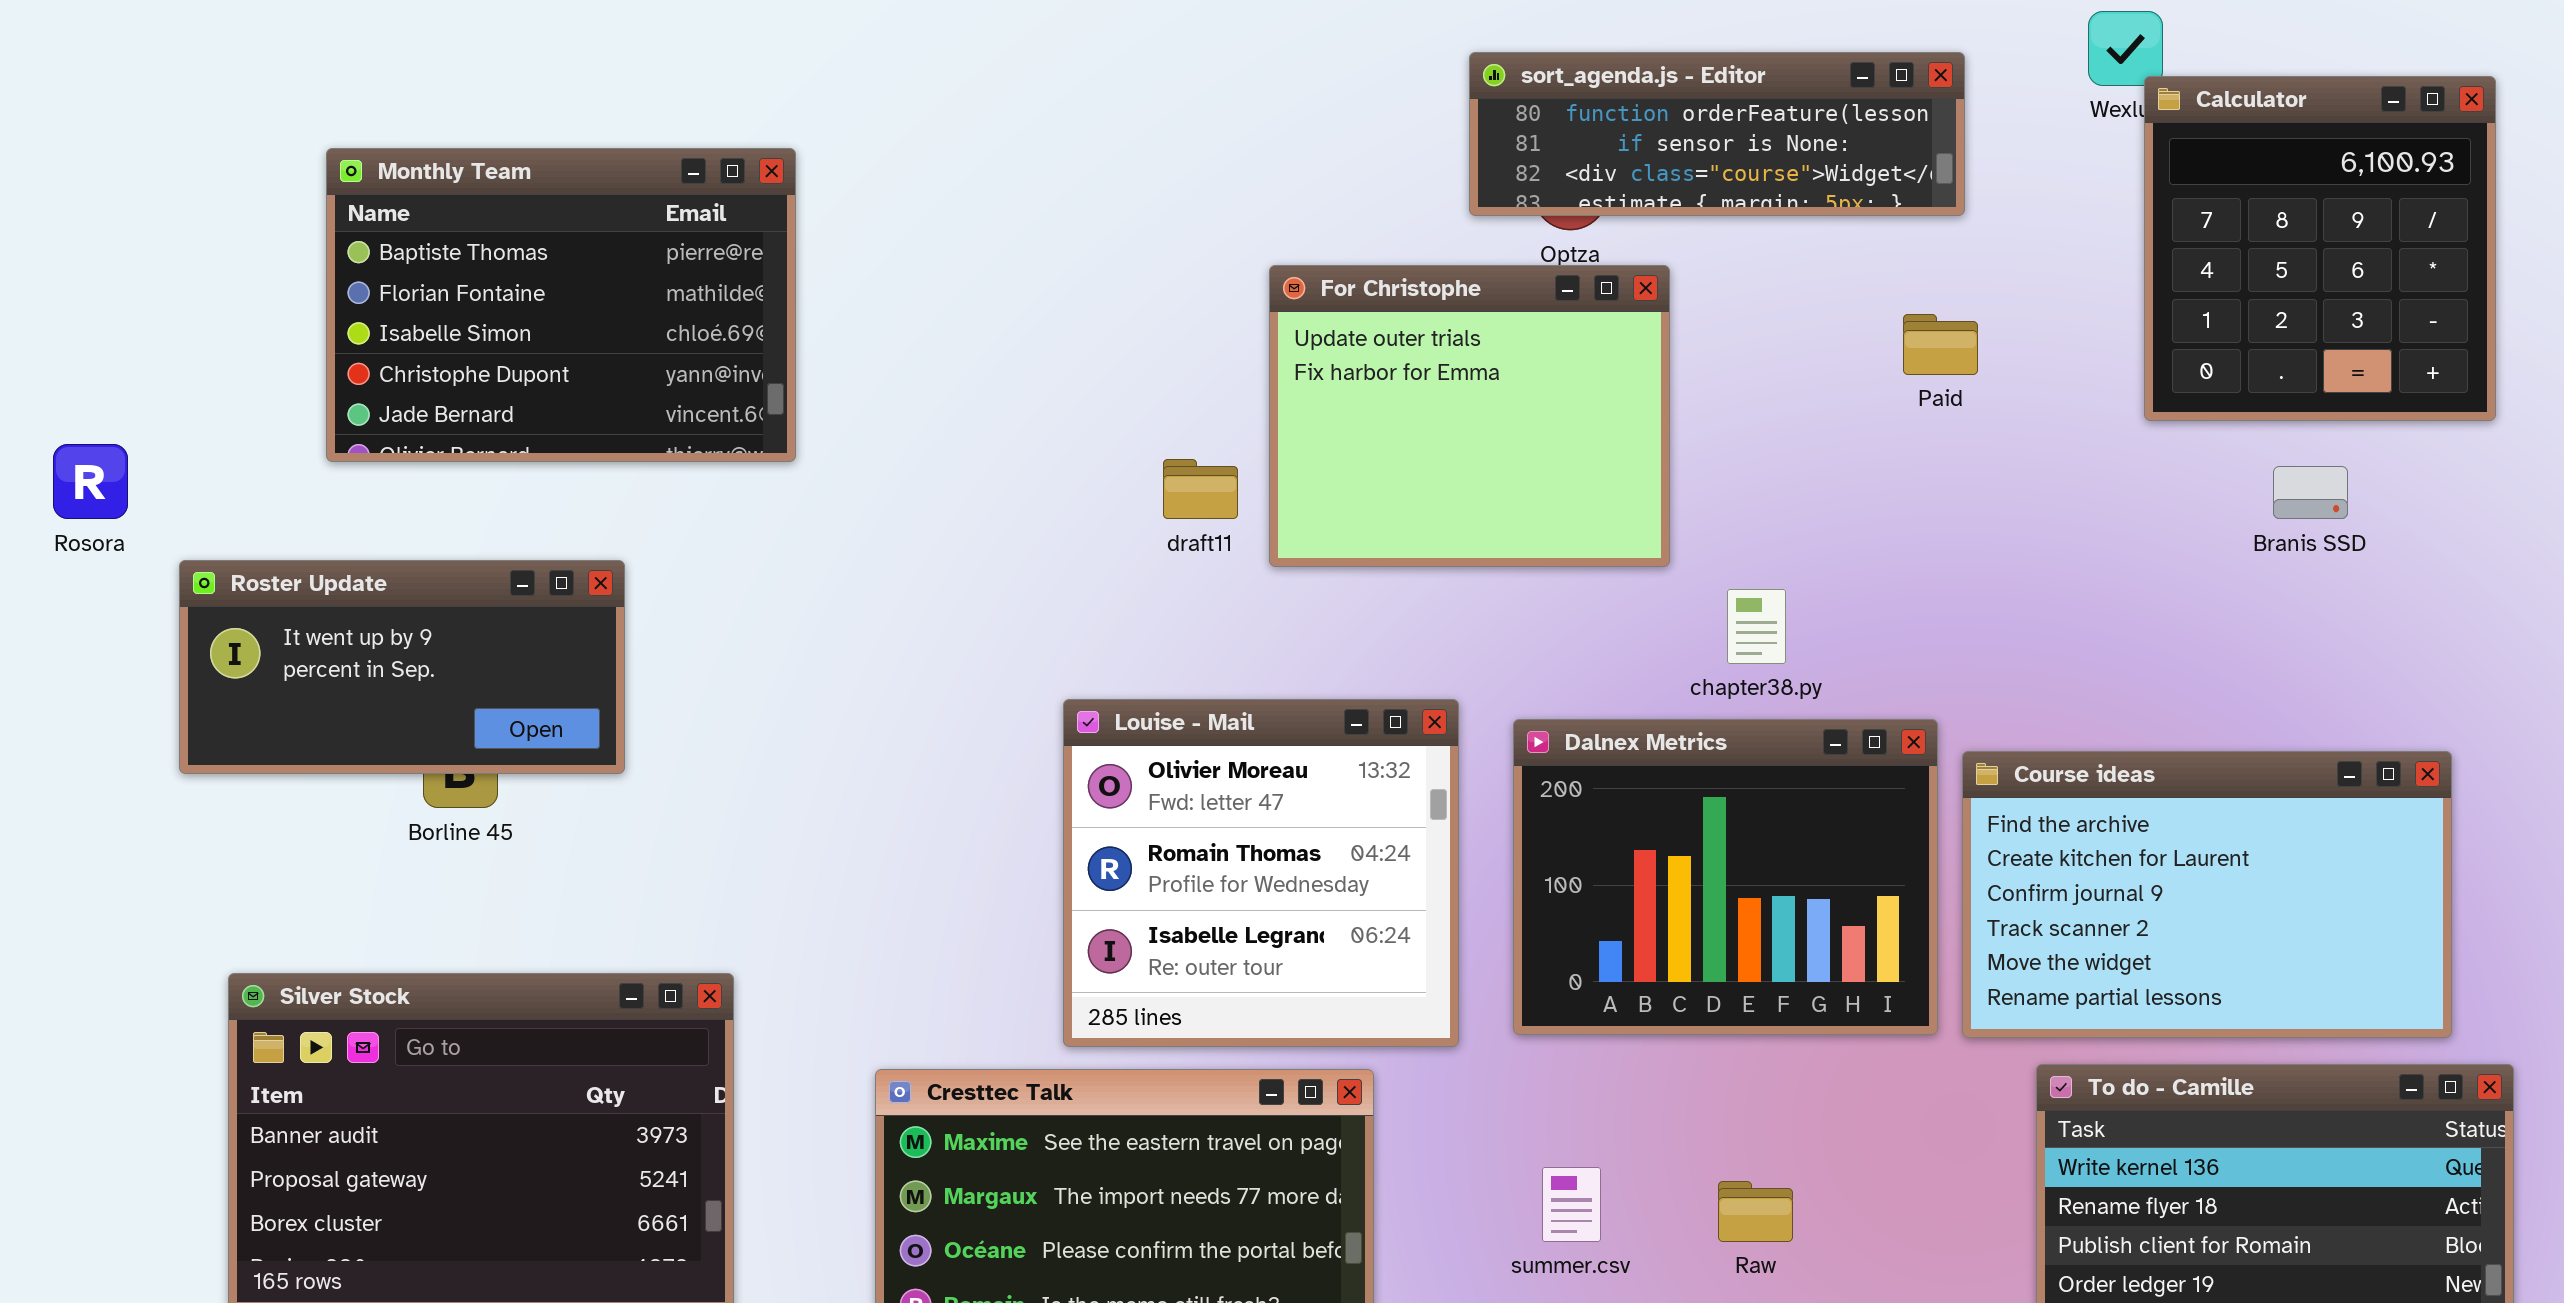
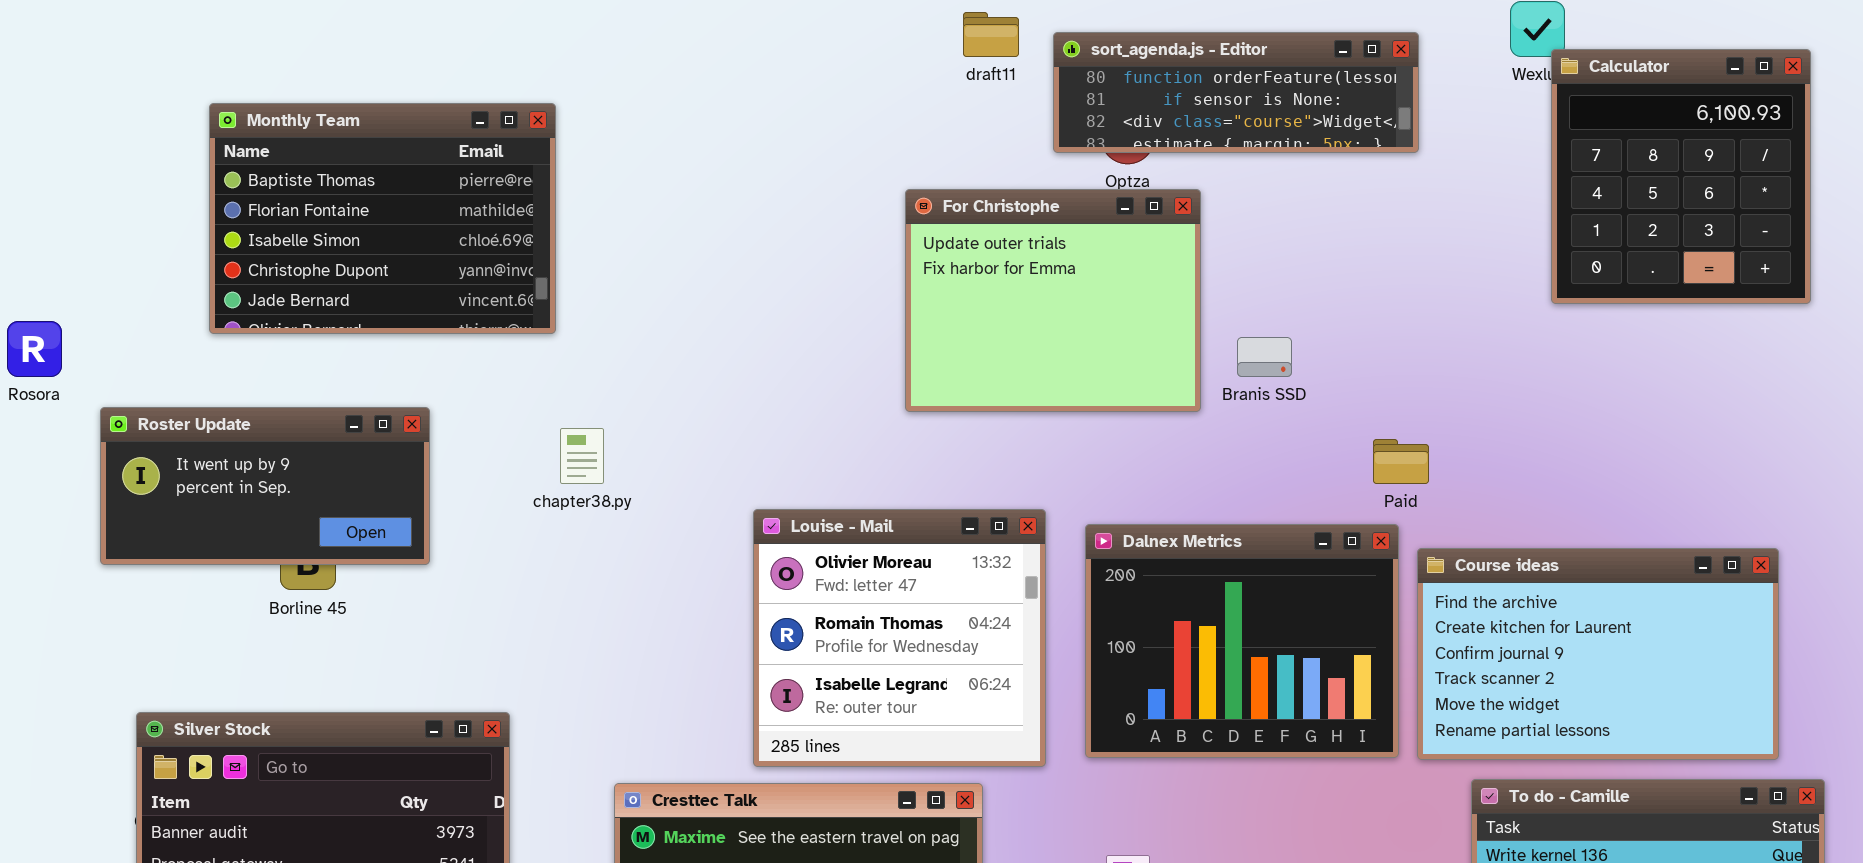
Paid: [1903,314,1978,375] -> [1373,439,1429,484], moved
draft11: [1163,459,1238,519] -> [963,12,1019,57], moved
Branis SSD: [2273,466,2348,519] -> [1237,337,1292,377], moved
chapter38.py: [1727,589,1786,664] -> [560,428,604,484], moved

